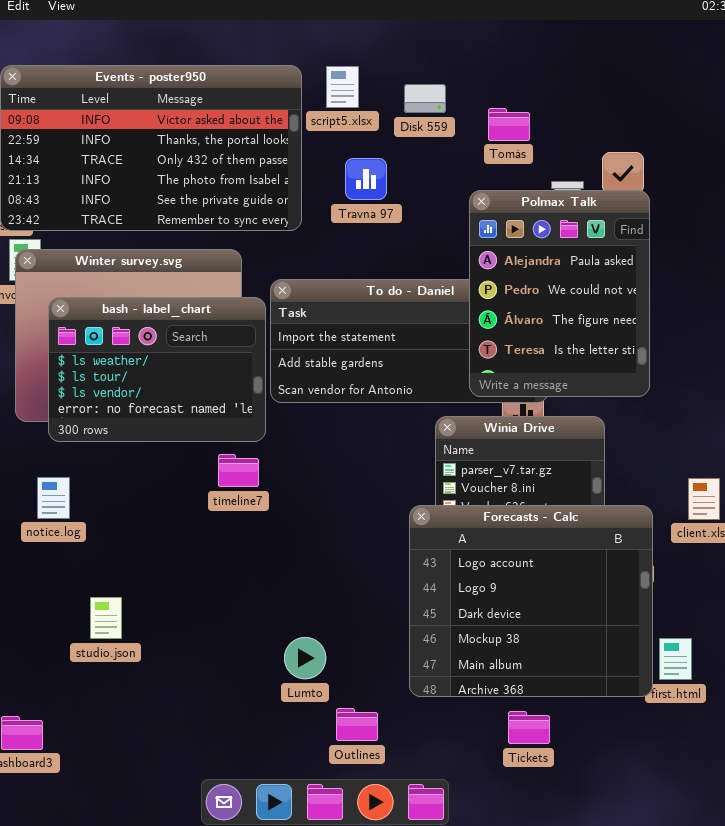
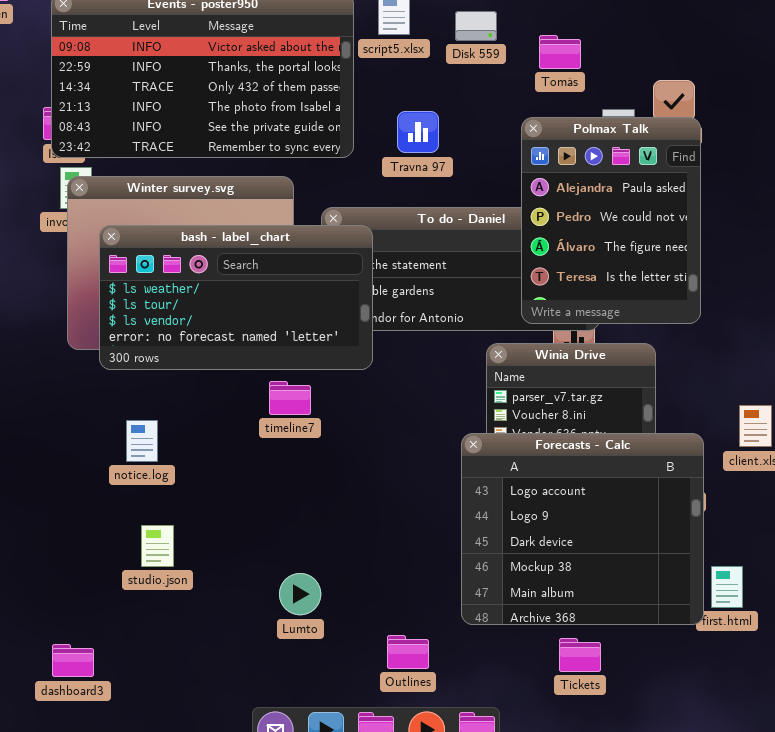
Travna 97: [345,158,387,200] -> [397,111,439,153], moved
bash - label_chart: [48,297,266,442] -> [99,225,373,370], resized
notice.log: [37,477,70,519] -> [126,420,158,462], moved
Lumto: [284,637,326,679] -> [279,573,321,615], moved

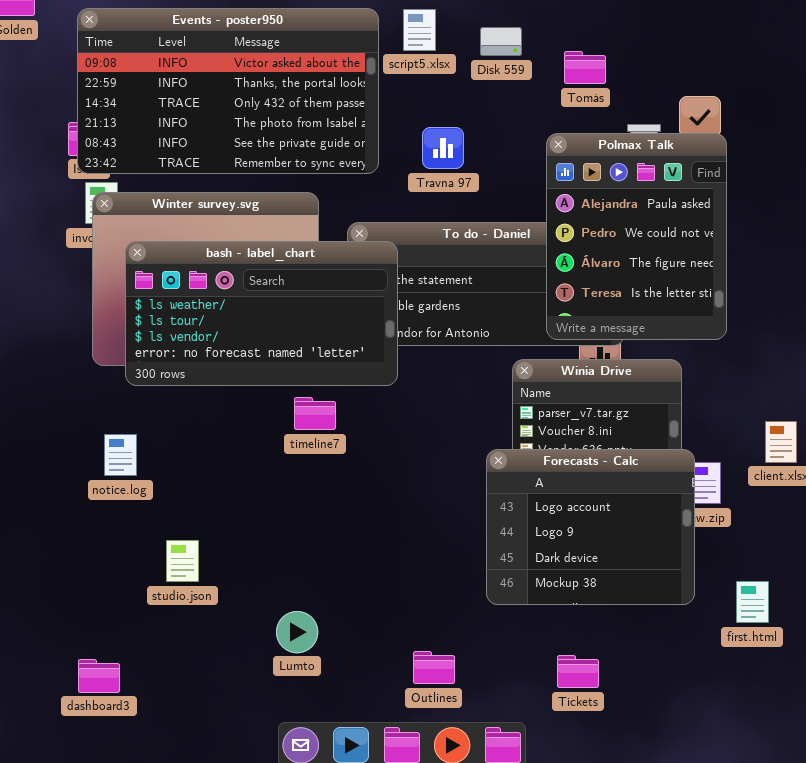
notice.log: [126,420,158,462] -> [104,434,137,476], moved
Forecasts - Calc: [461,433,704,625] -> [486,449,695,605], resized
Lumto: [279,573,321,615] -> [276,611,318,653], moved
Tickets: [559,638,601,672] -> [557,655,599,688], moved

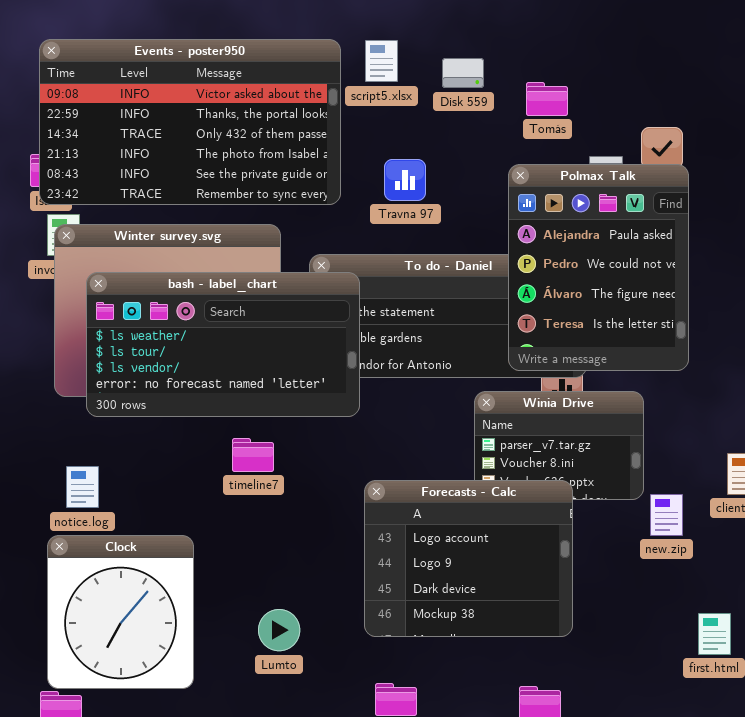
timeline7: [294,397,336,430] -> [232,438,274,472], moved
Forecasts - Calc: [486,449,695,605] -> [364,480,573,637], moved
Clock: none -> [47,535,194,689], opened
Lumto: [276,611,318,653] -> [258,609,300,651], moved

